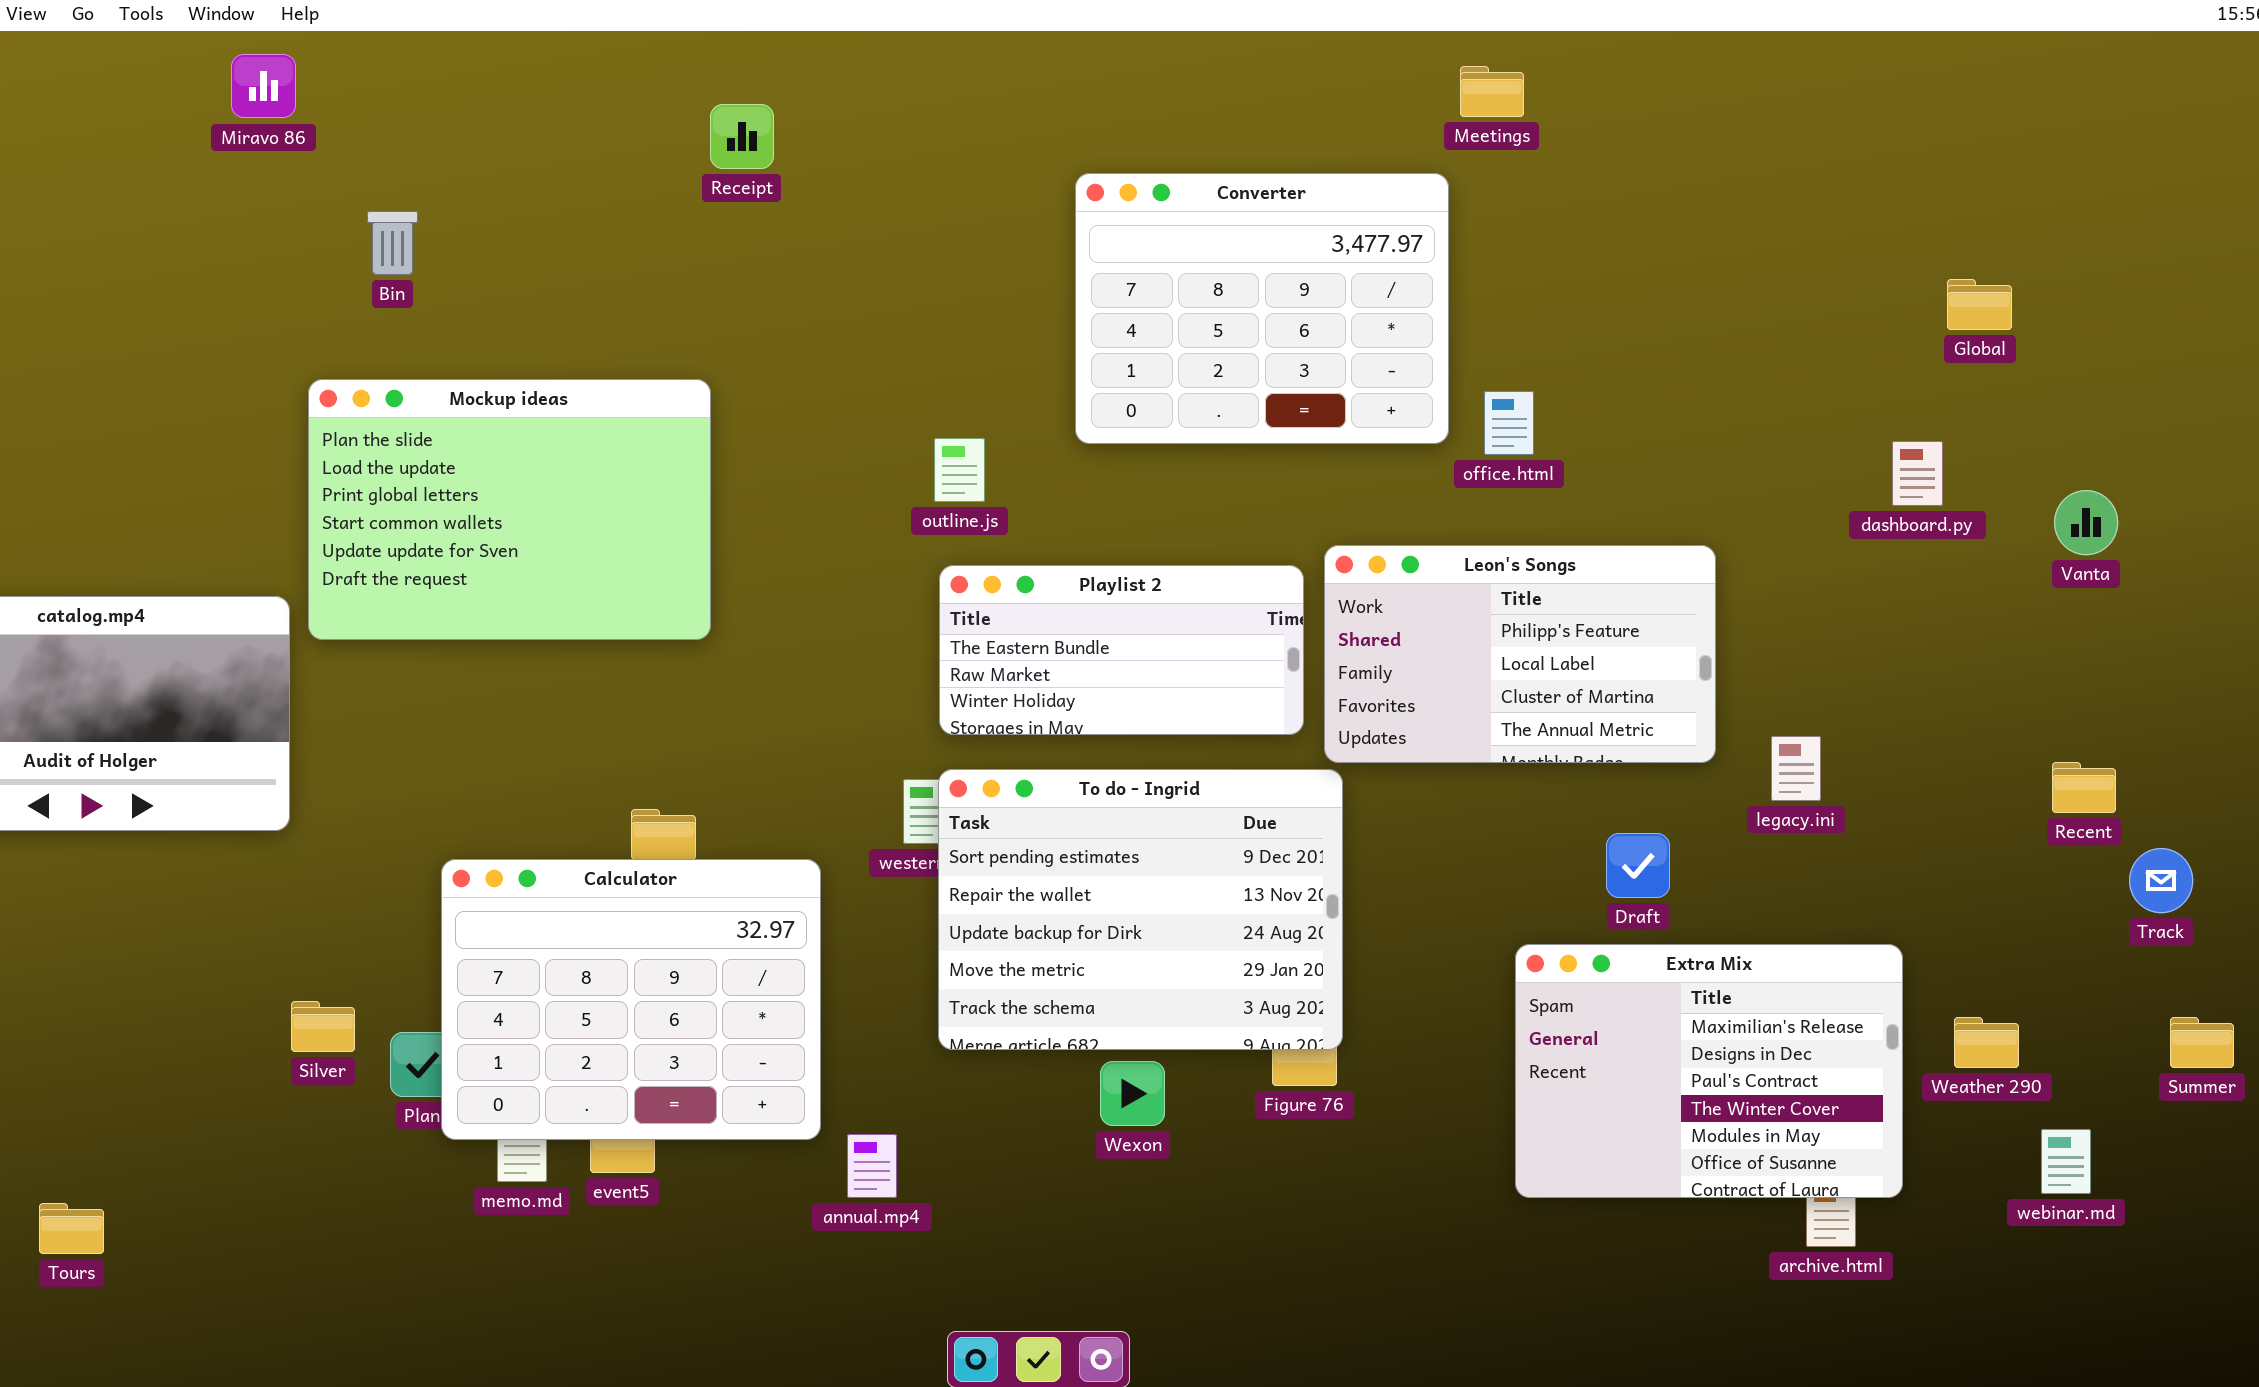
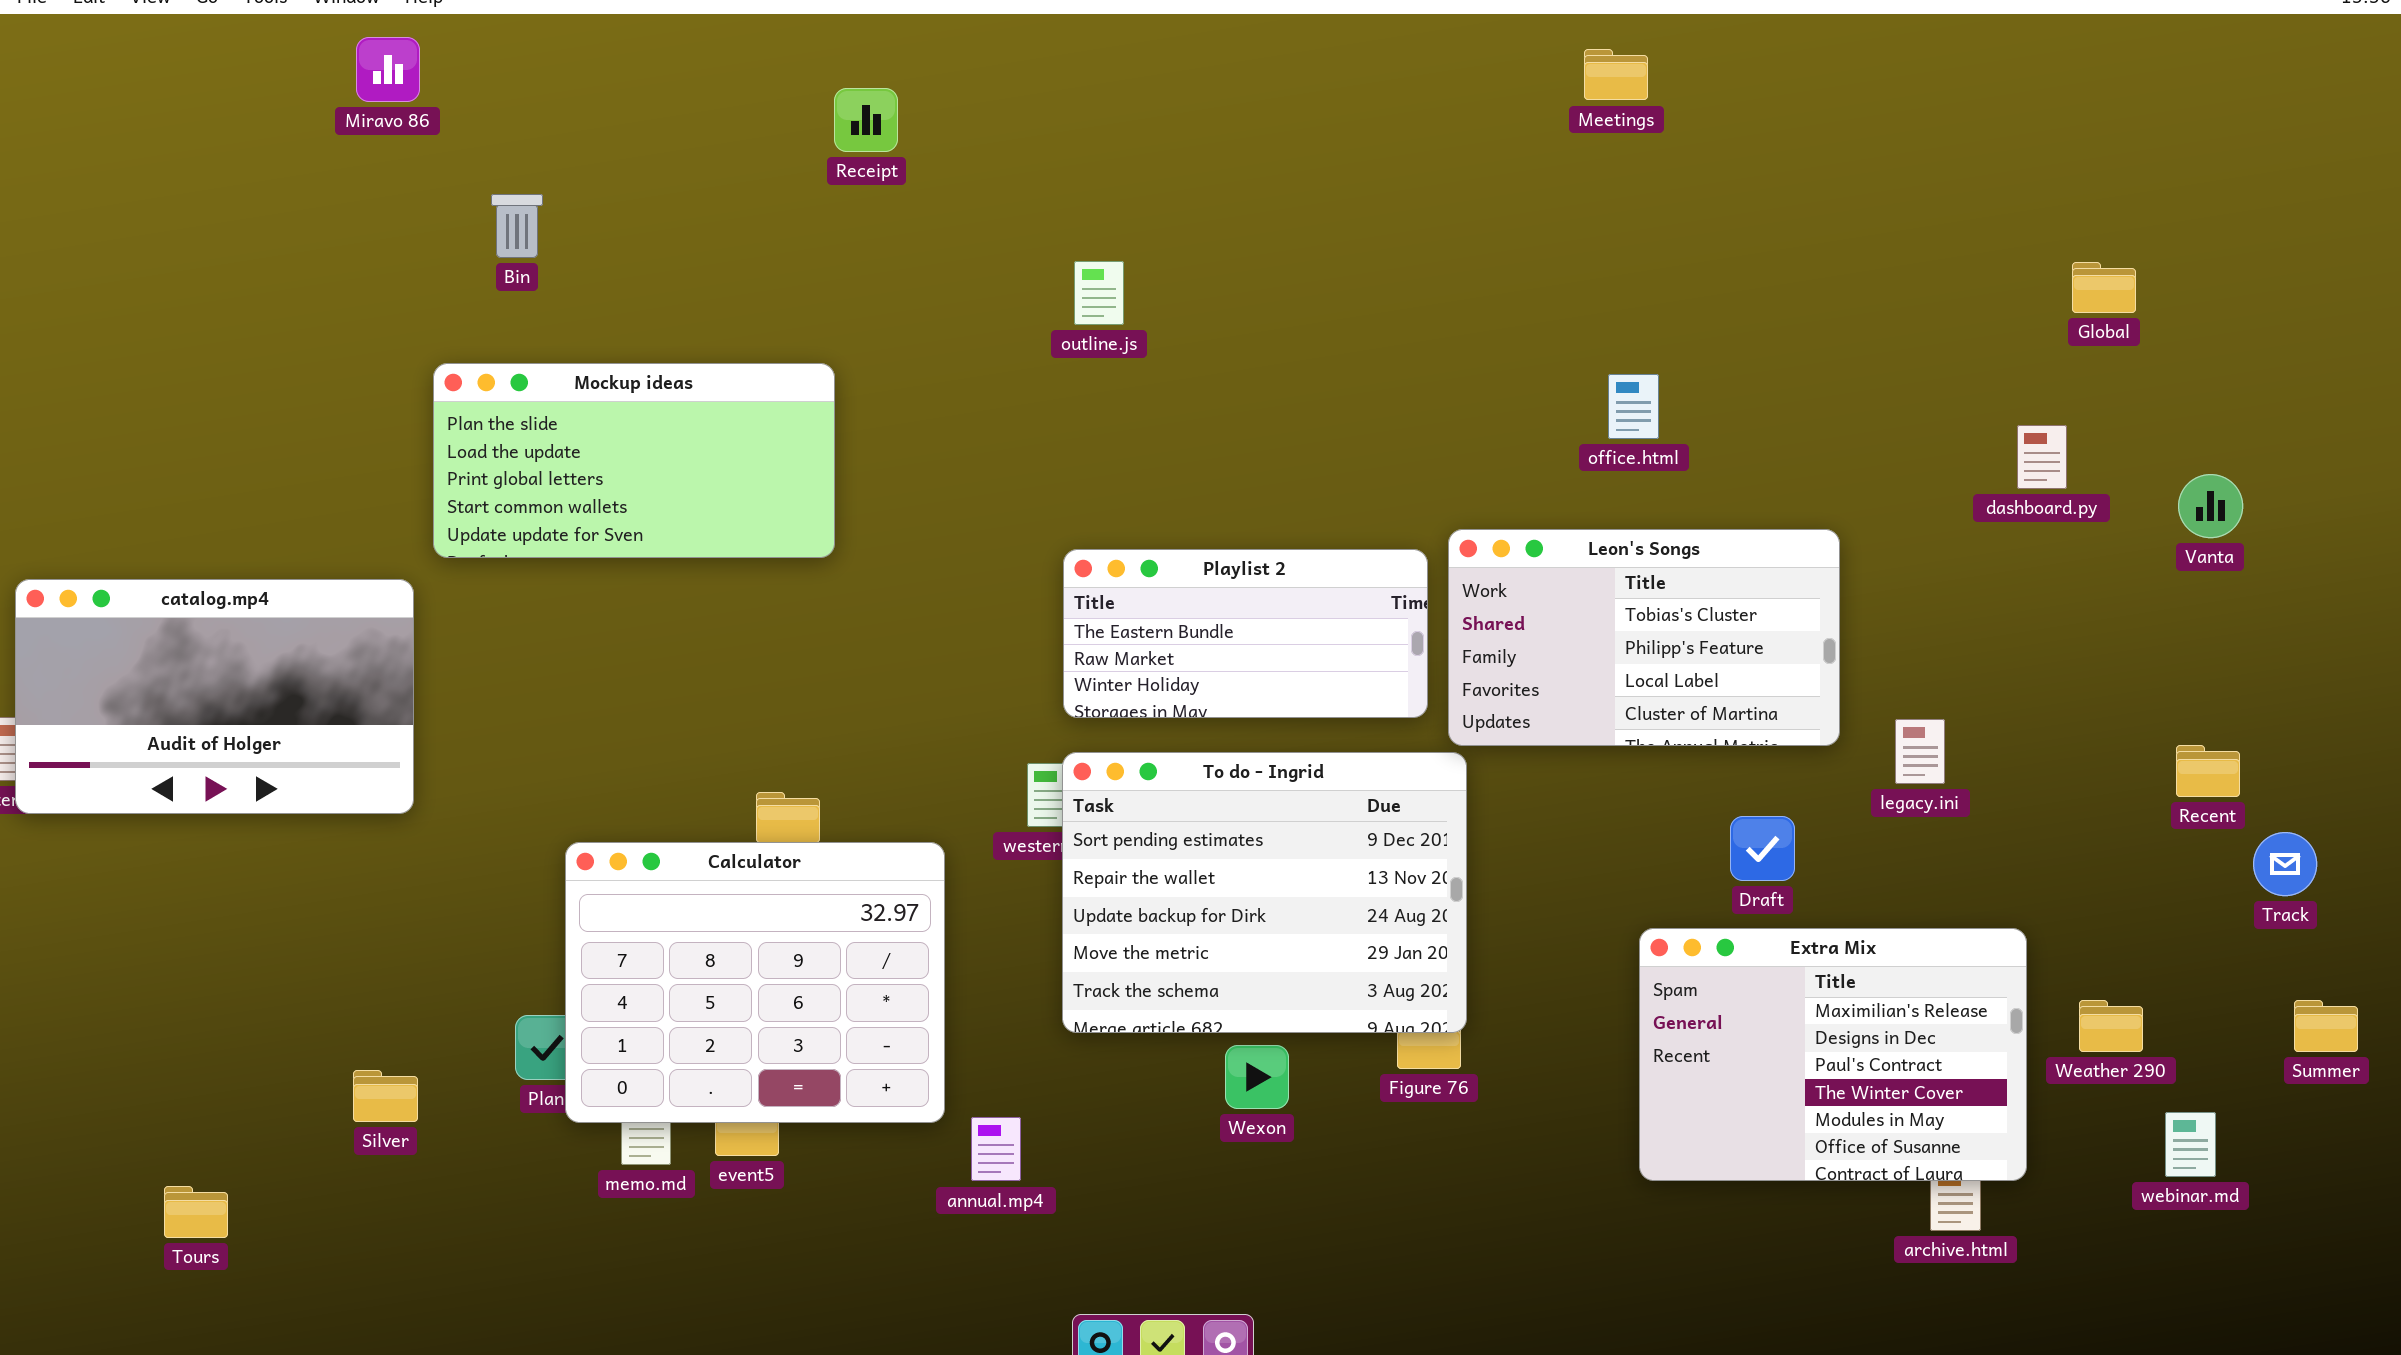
Converter: [1075,173,1449,444] -> none, closed
Mockup ideas: [308,379,711,640] -> [433,363,835,558], resized
outline.js: [934,438,985,502] -> [1074,261,1124,325], moved
Leon's Songs: [1324,545,1716,763] -> [1448,529,1840,746], scrolled up 1 row
Silver: [291,1001,355,1052] -> [353,1070,418,1122], moved

